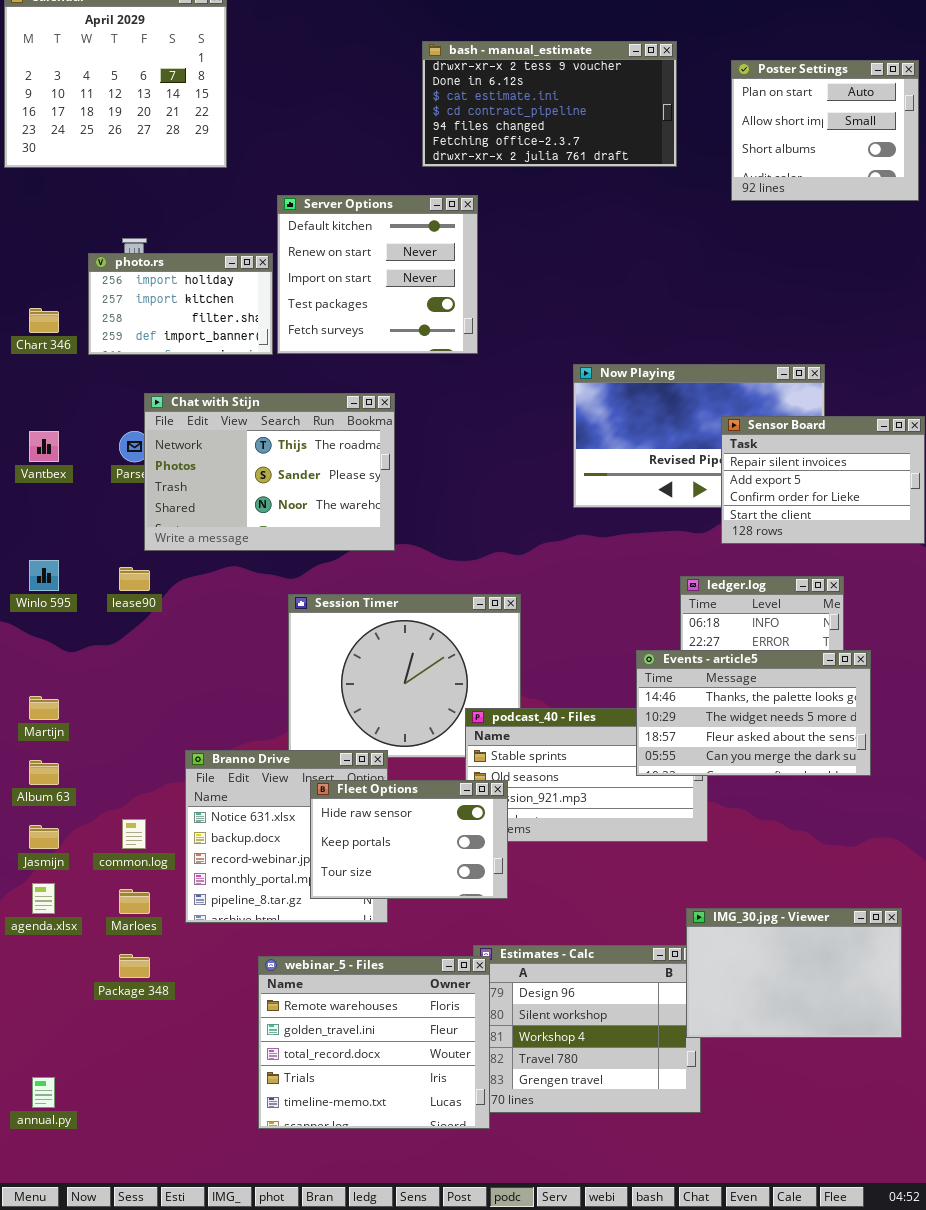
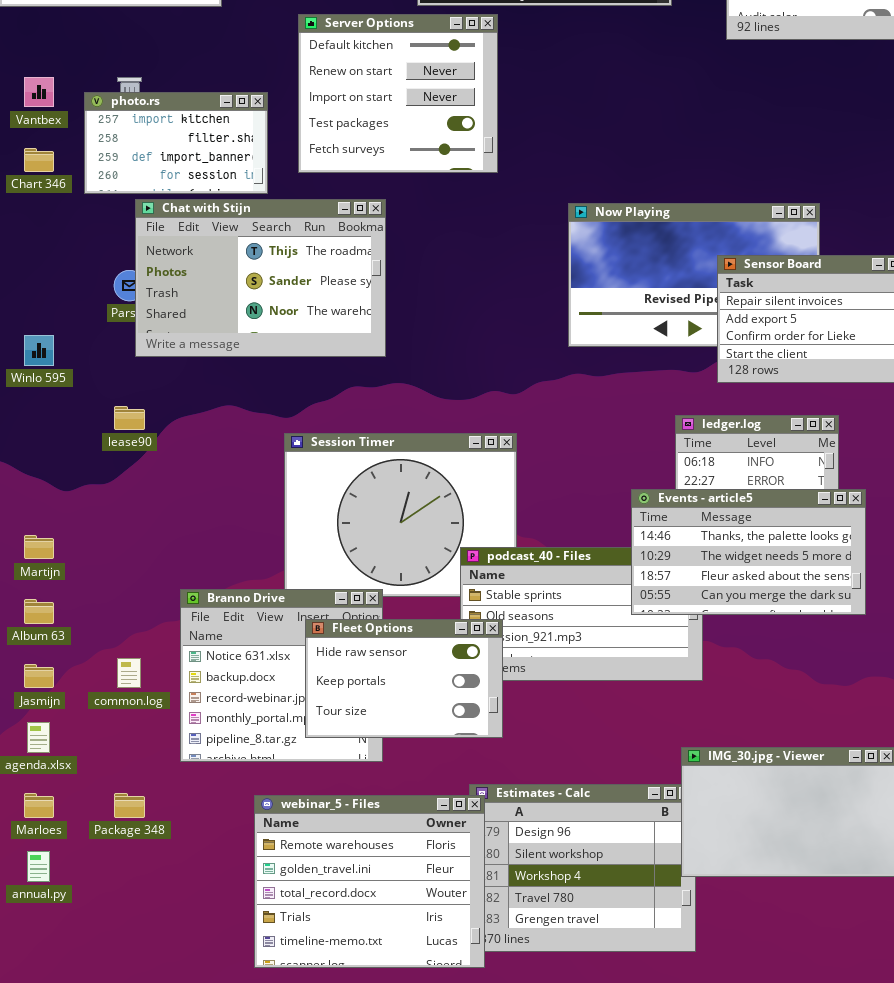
Server Options: [277,195,478,354] -> [298,14,498,173], moved
photo.rs: [88,253,273,355] -> [84,92,268,194], scrolled down 1 row
Chat with Stijn: [144,393,395,551] -> [135,199,386,357], moved
Vantbex: [29,431,59,462] -> [24,77,54,107], moved
Winlo 595: [29,560,59,591] -> [24,335,54,366], moved
Marloes: [119,889,150,914] -> [24,793,54,818], moved
annual.py: [32,1077,55,1108] -> [27,851,50,882], moved

